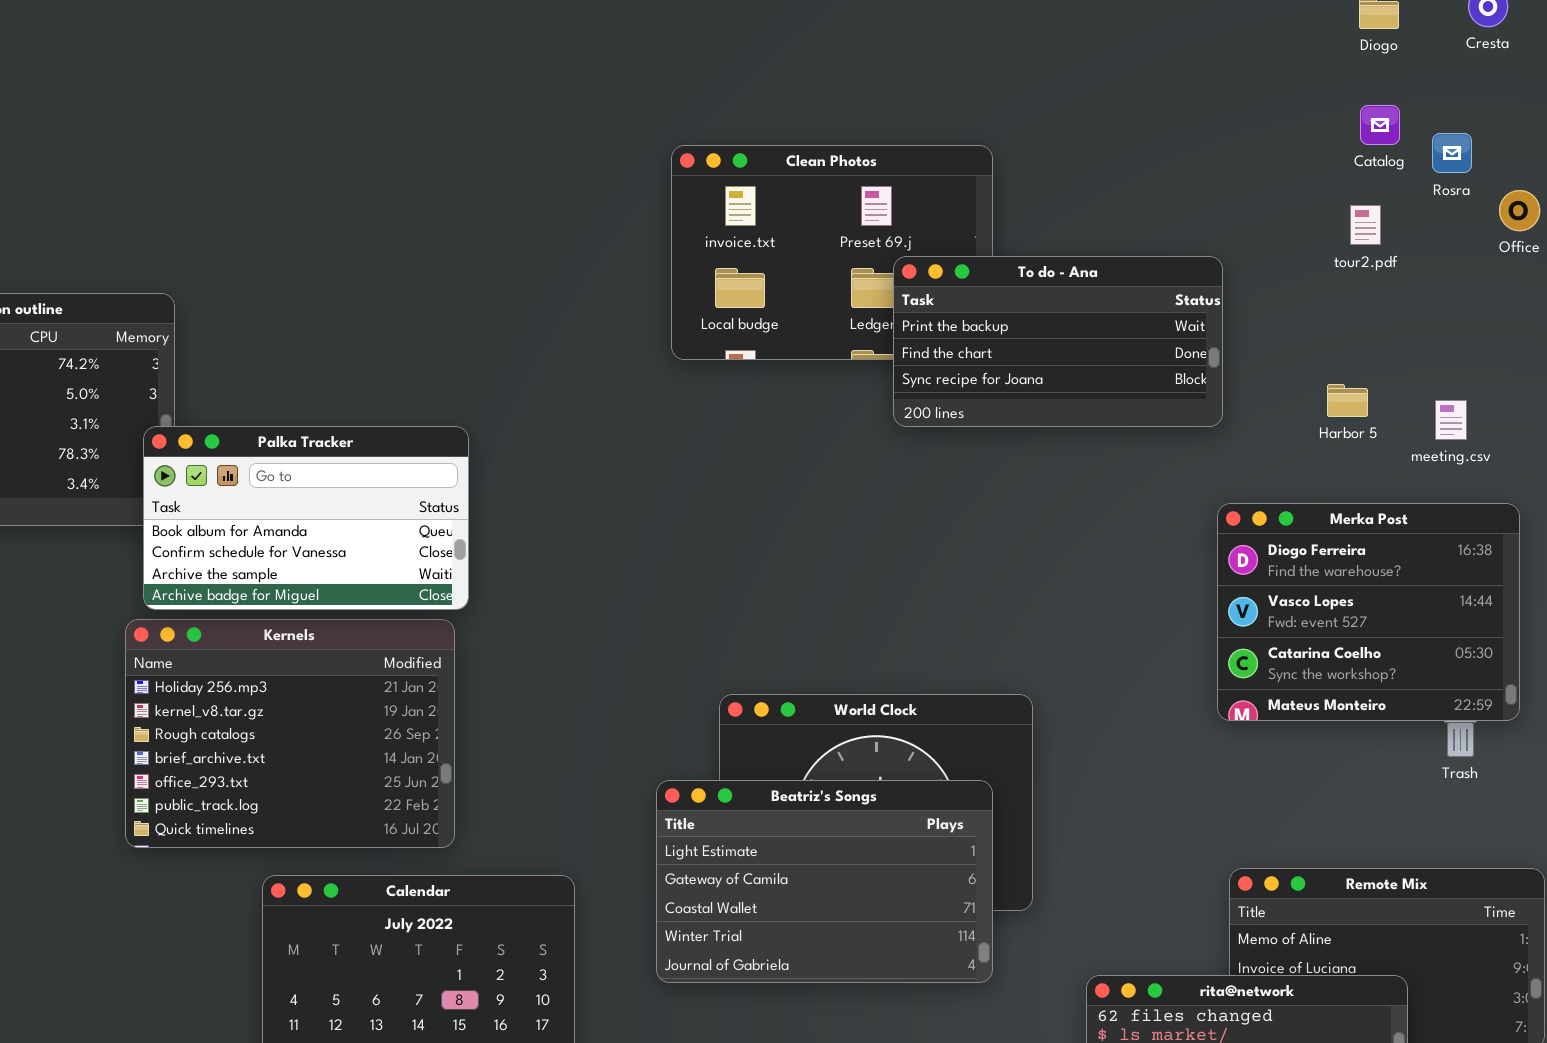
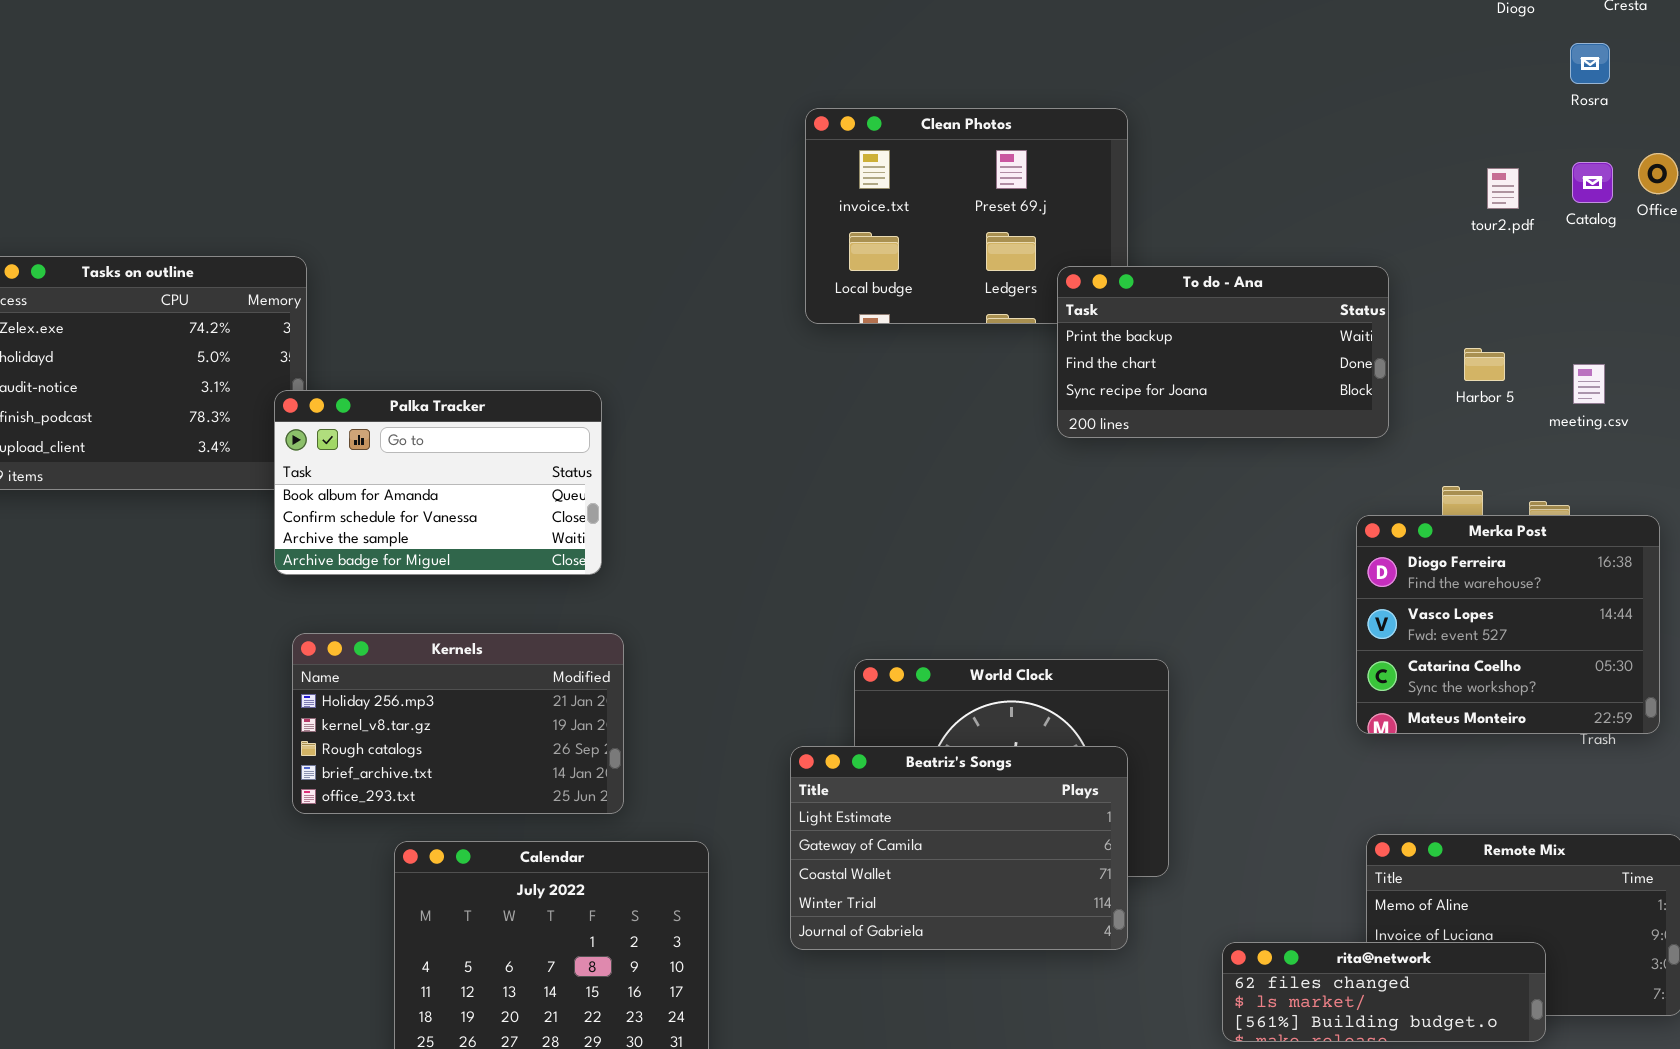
Catalog: [1360,105,1400,145] -> [1572,162,1613,203], moved
Rosra: [1432,133,1472,173] -> [1570,43,1610,84], moved
To do - Ana: [893,256,1223,427] -> [1057,266,1389,438], moved
Merka Post: [1217,503,1520,721] -> [1356,515,1660,734], moved
Kernels: [125,619,455,848] -> [292,633,624,814], moved, resized

